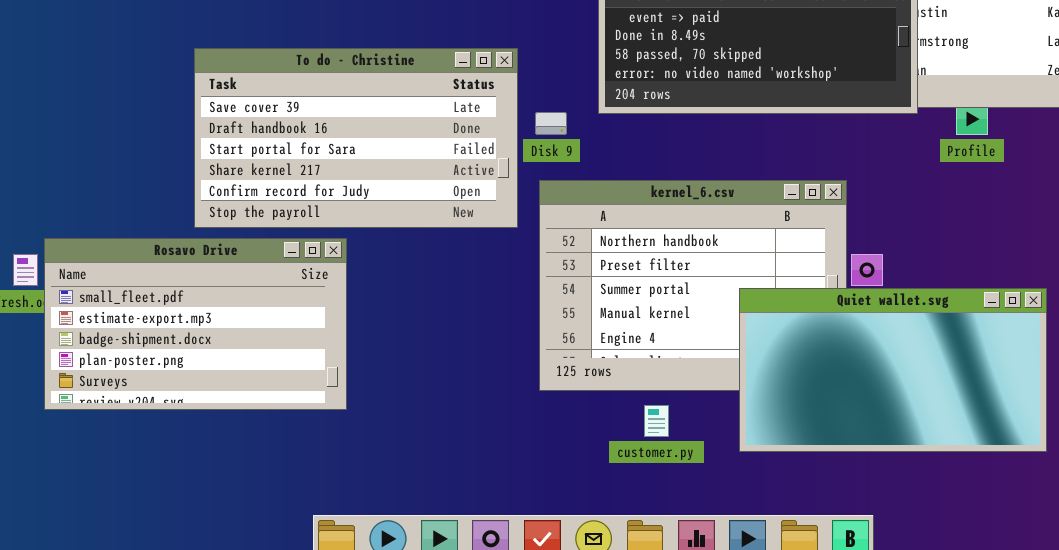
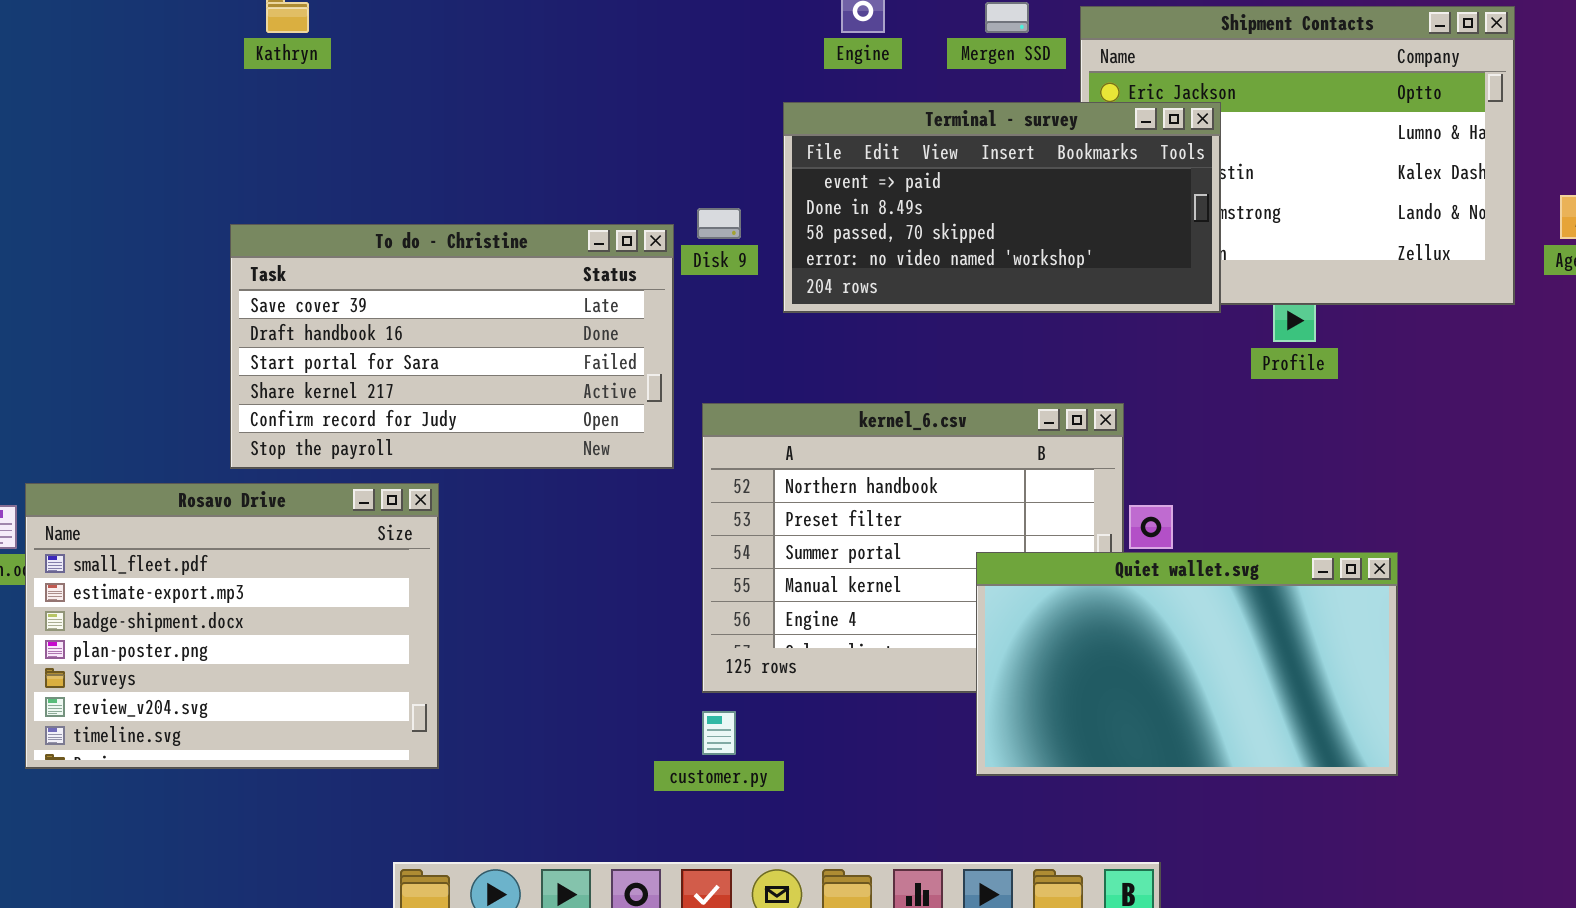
Disk 9: [535,112,567,135] -> [697,208,741,239], moved
Rosavo Drive: [44,238,347,410] -> [25,483,439,769], resized
customer.py: [644,405,669,437] -> [702,711,736,755], moved

